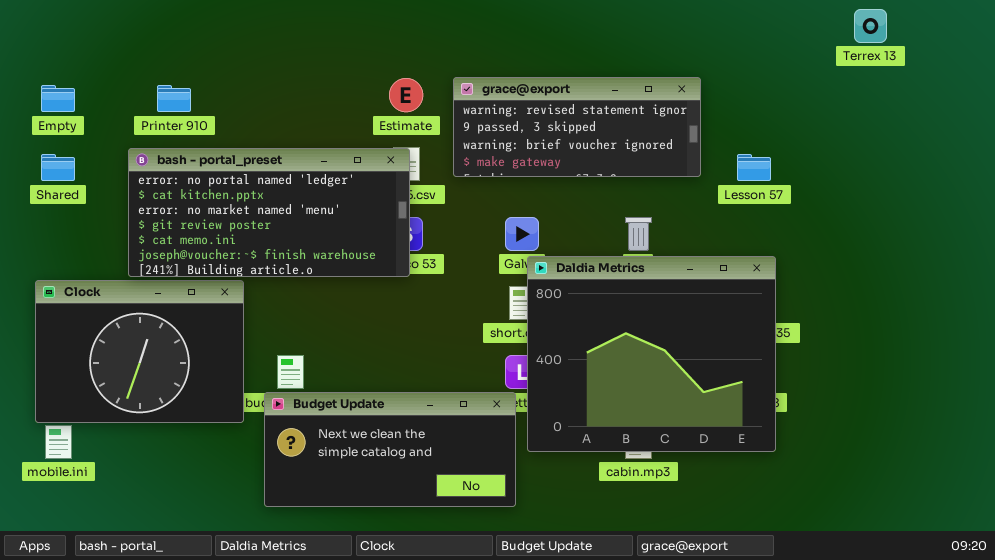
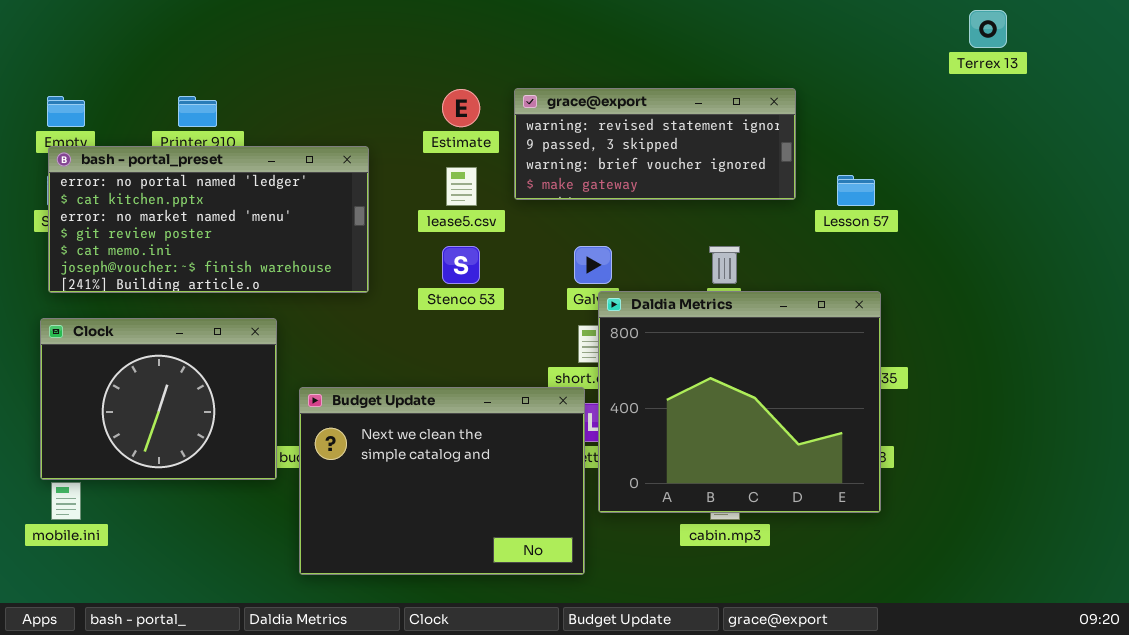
bash - portal_preset: [128,148,410,277] -> [48,146,369,293], moved
Budget Update: [264,392,516,507] -> [299,387,585,575], resized

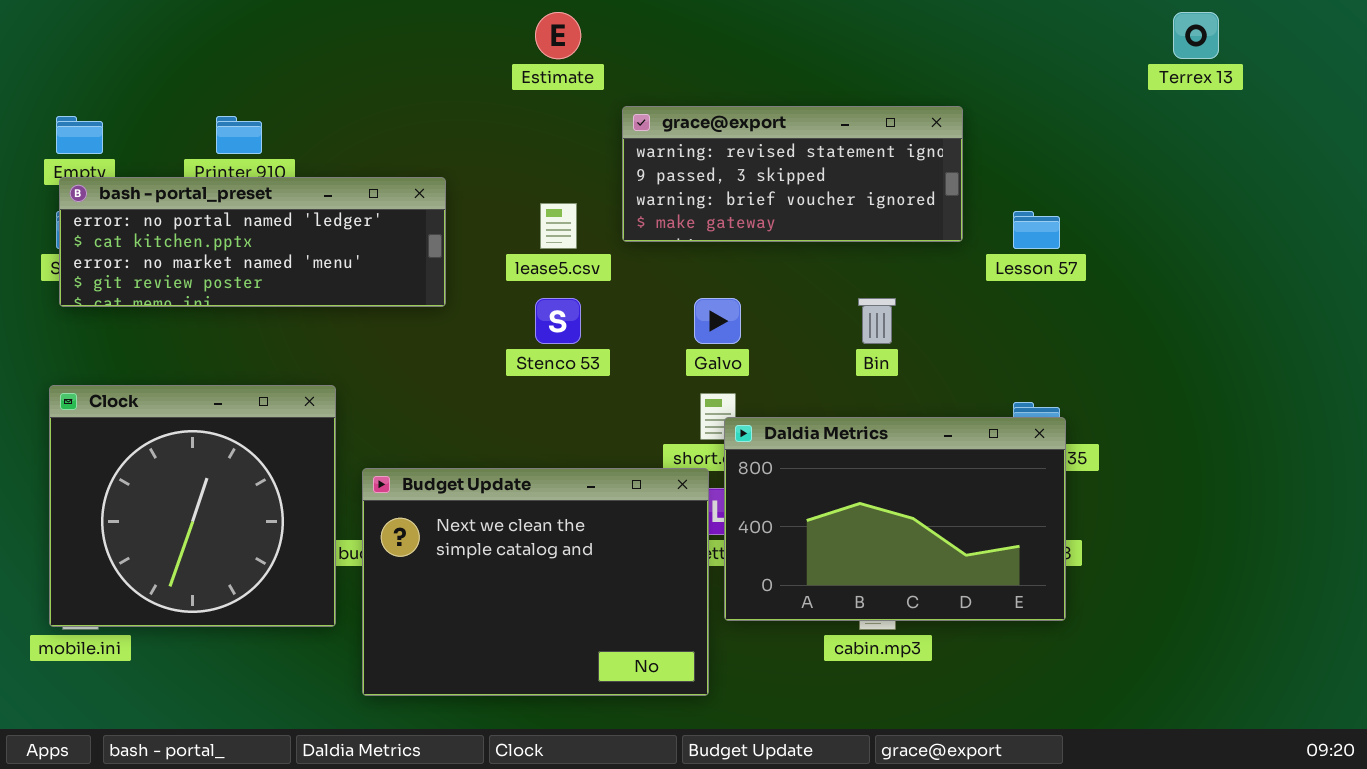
Estimate: [442,89,480,127] -> [535,12,581,59], moved
bash - portal_preset: [48,146,369,293] -> [59,177,446,307], resized
Daldia Metrics: [598,291,881,513] -> [724,417,1066,621], resized
Clock: [40,318,277,480] -> [49,385,336,627], resized

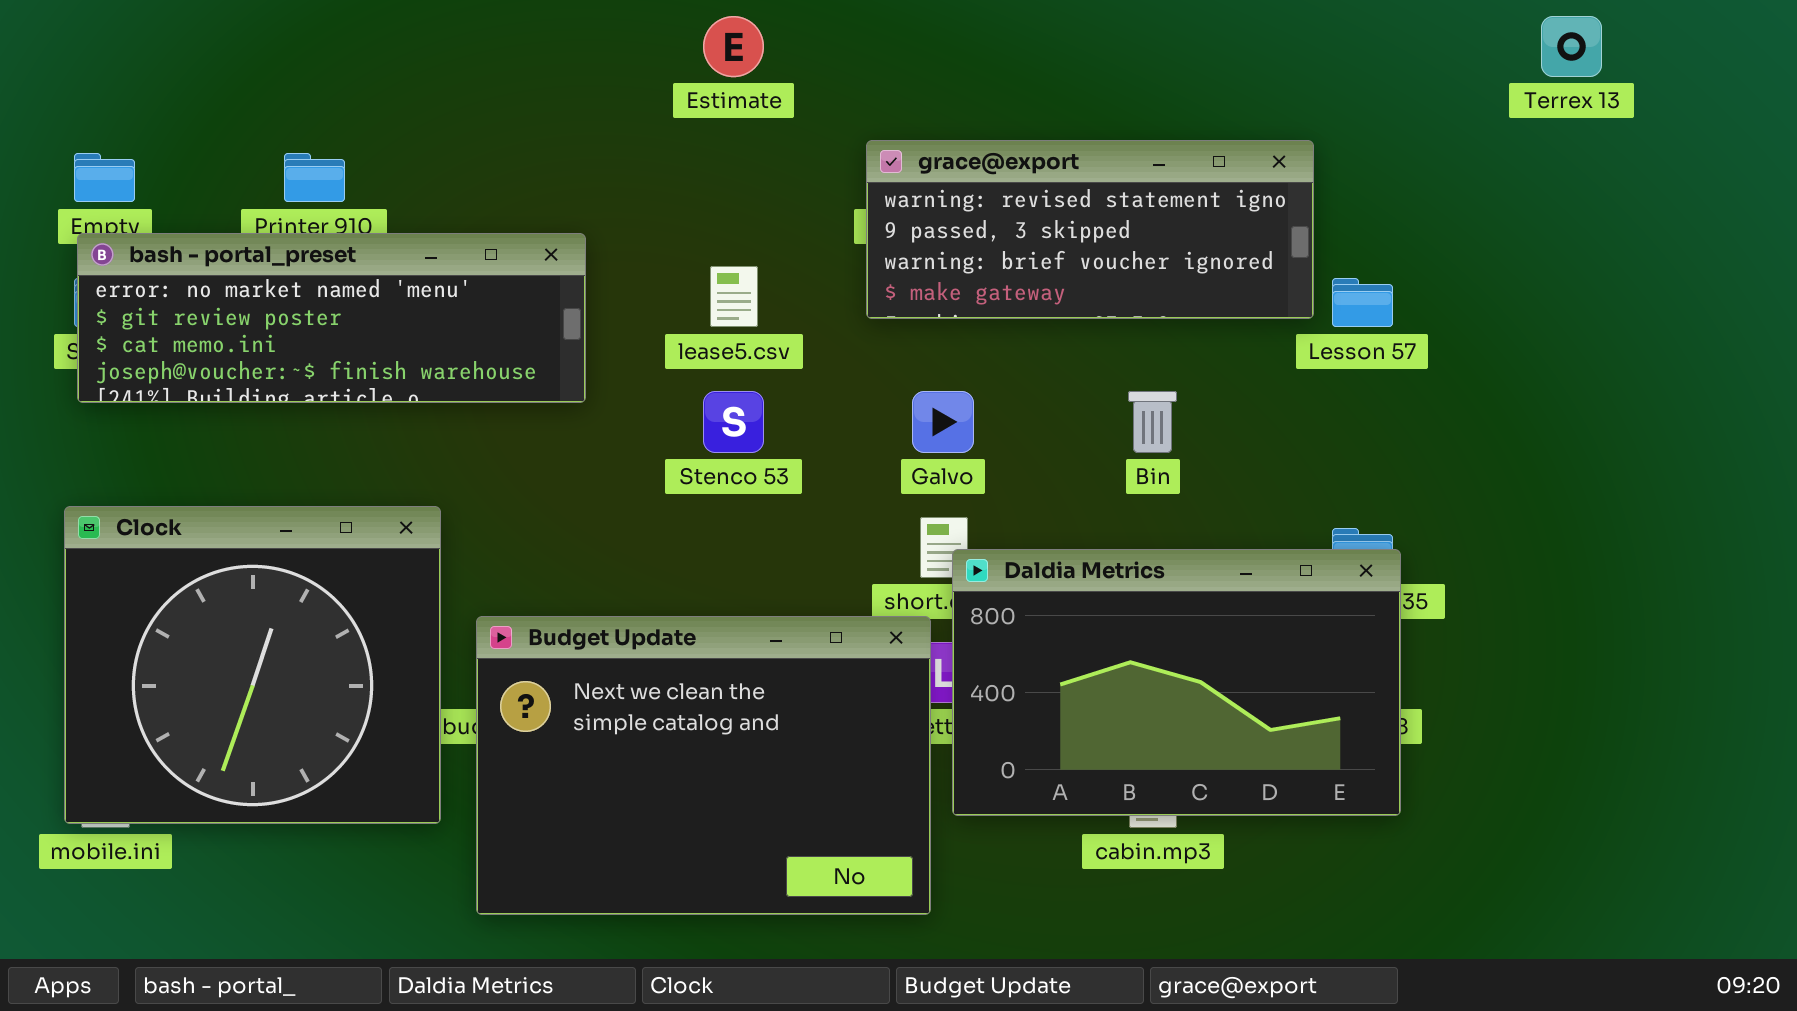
grace@export: [622,106,963,242] -> [866,140,1314,319], moved
bash - portal_preset: [59,177,446,307] -> [77,233,586,403], scrolled down 2 rows

